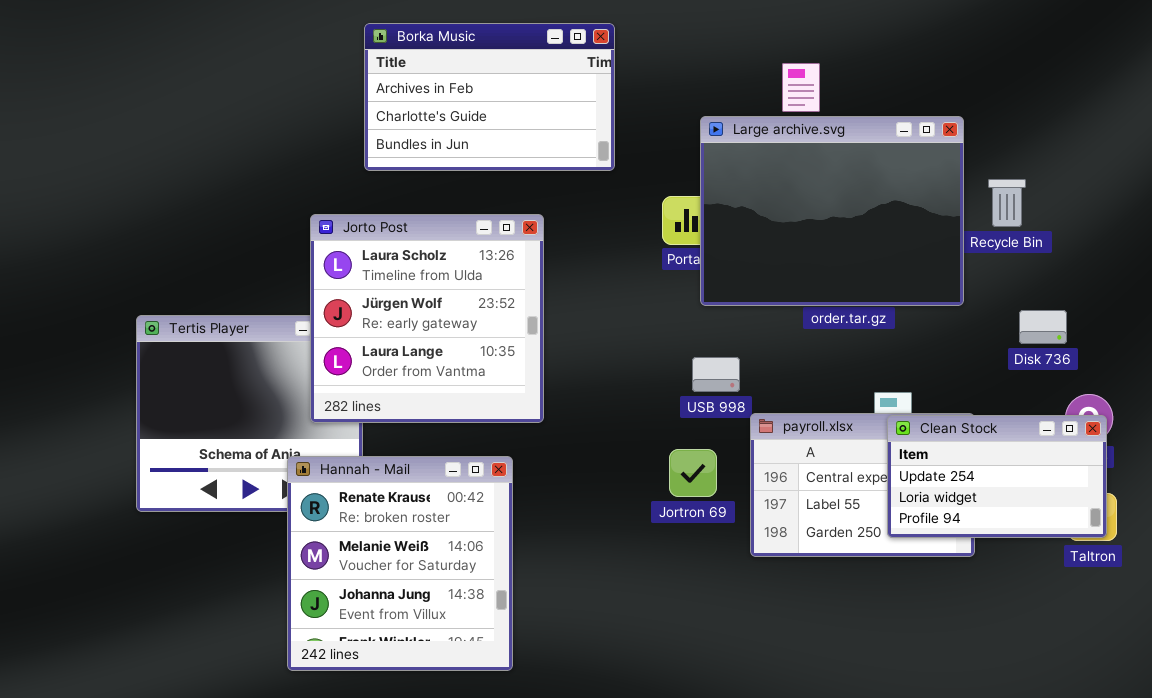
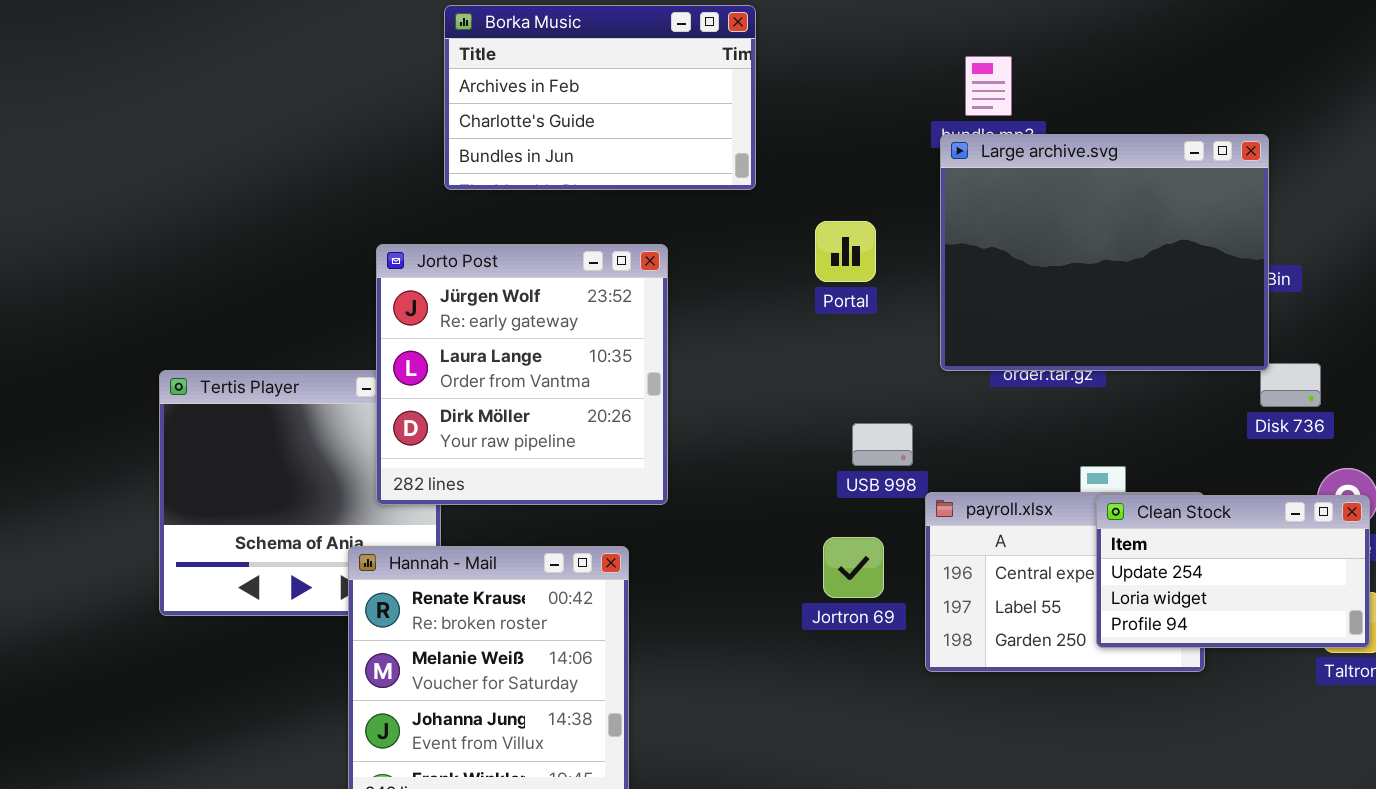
Large archive.svg: [700,116,964,306] -> [940,134,1269,371], moved
Jorto Post: [310,214,544,423] -> [376,244,668,505], scrolled down 1 row

